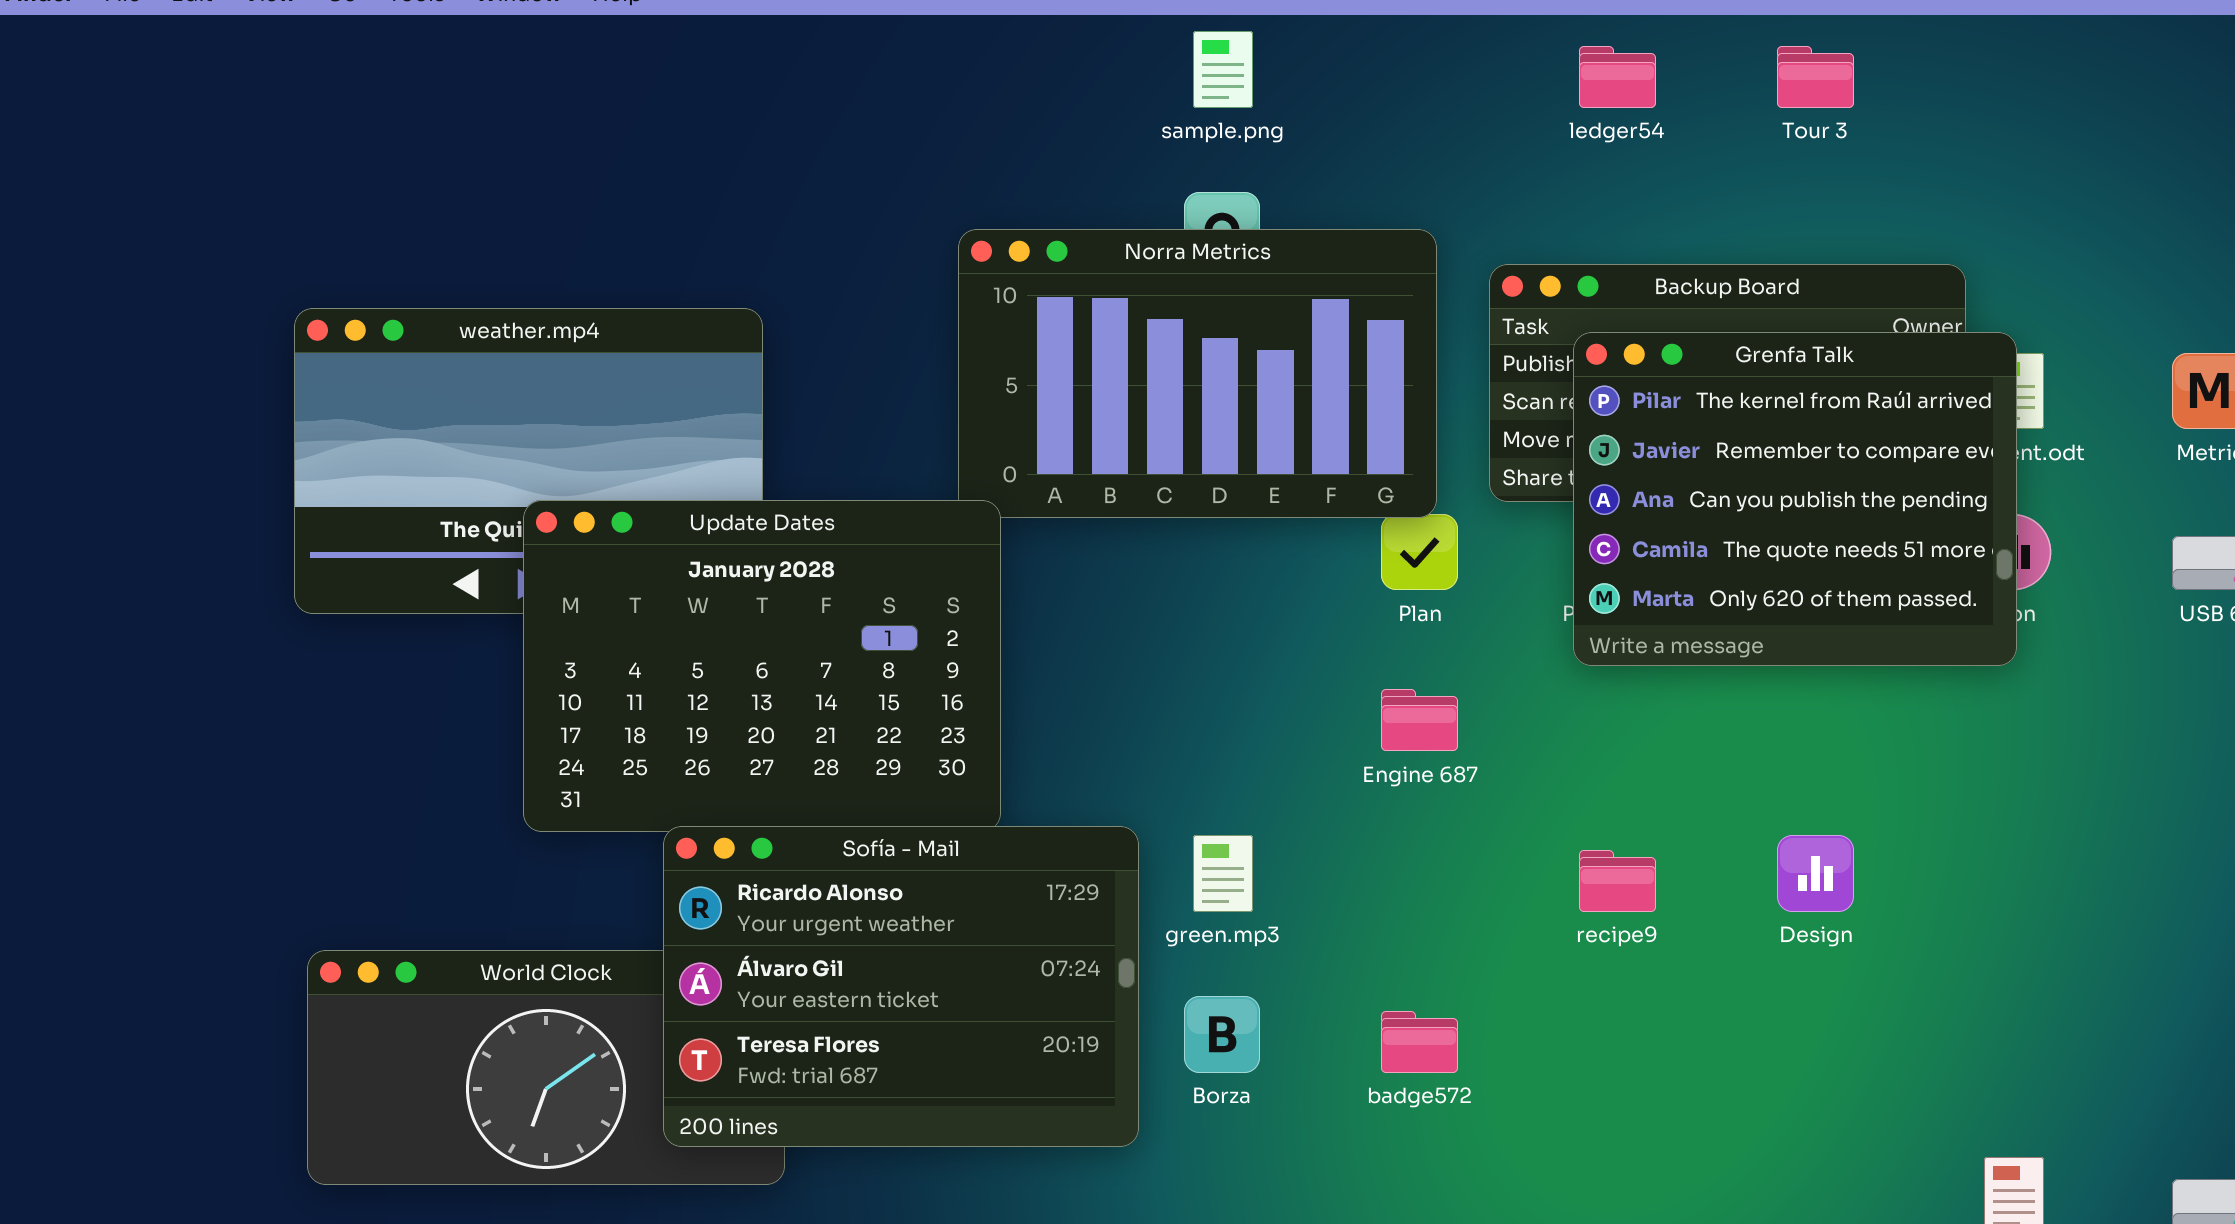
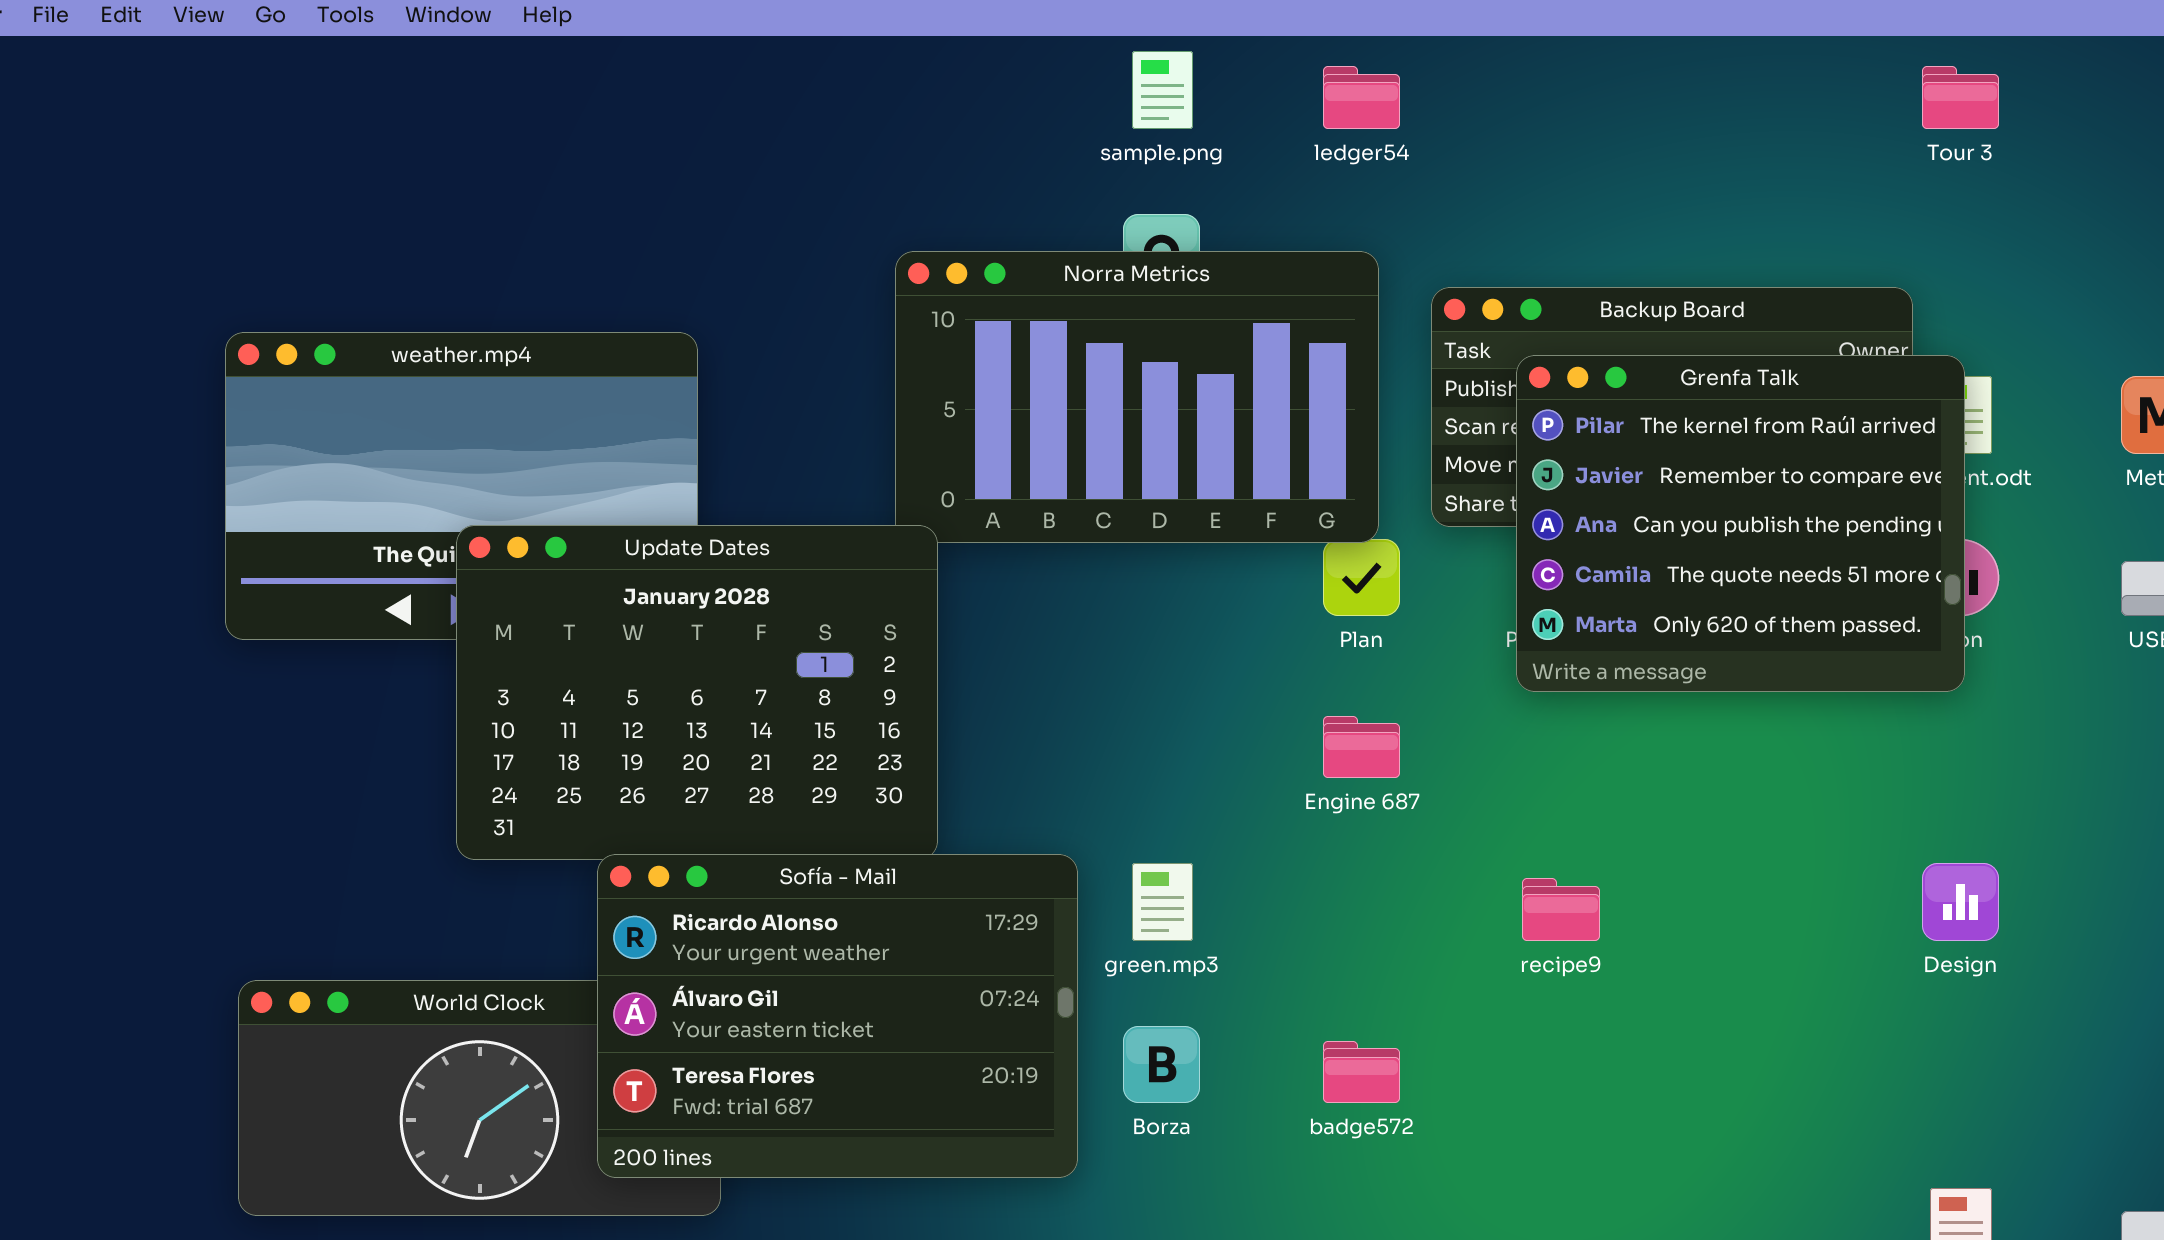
ledger54: [1579,46,1656,108] -> [1323,66,1400,129], moved
Tour 3: [1777,46,1854,108] -> [1922,66,1999,129], moved
Design: [1777,835,1854,912] -> [1922,863,1999,941], moved

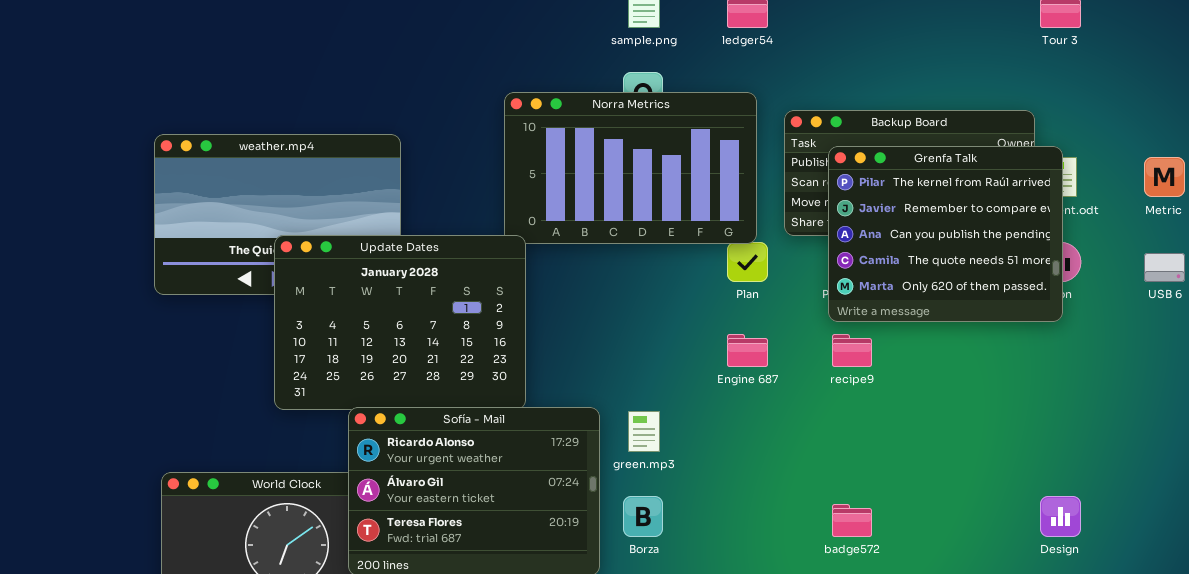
Design: [1922,863,1999,941] -> [1040,496,1081,537], moved
recipe9: [1522,878,1600,941] -> [832,334,872,367], moved
badge572: [1323,1041,1400,1103] -> [832,504,872,537], moved

